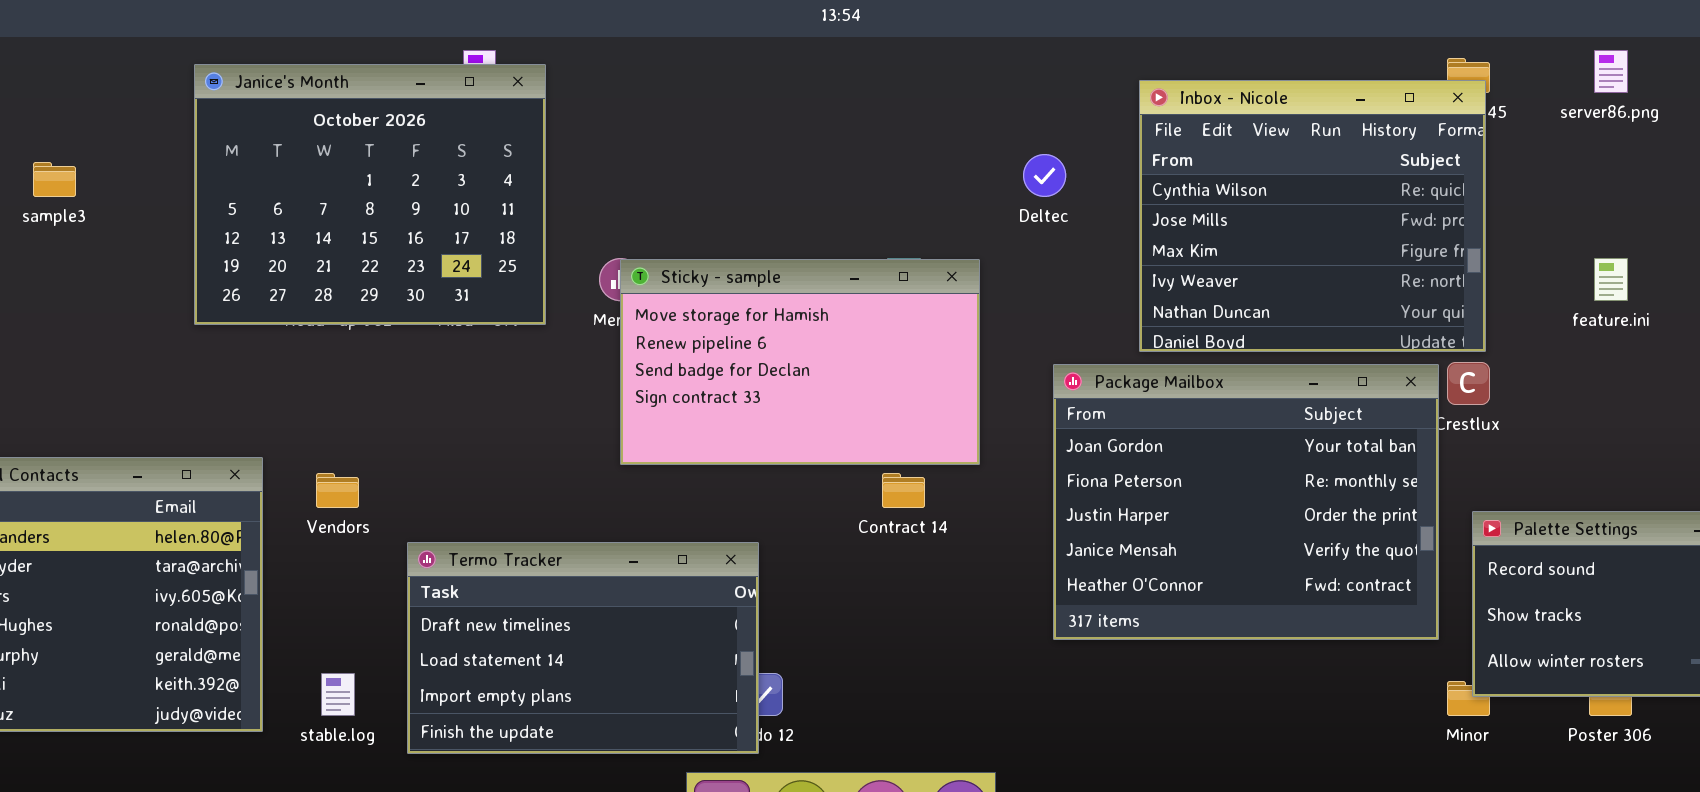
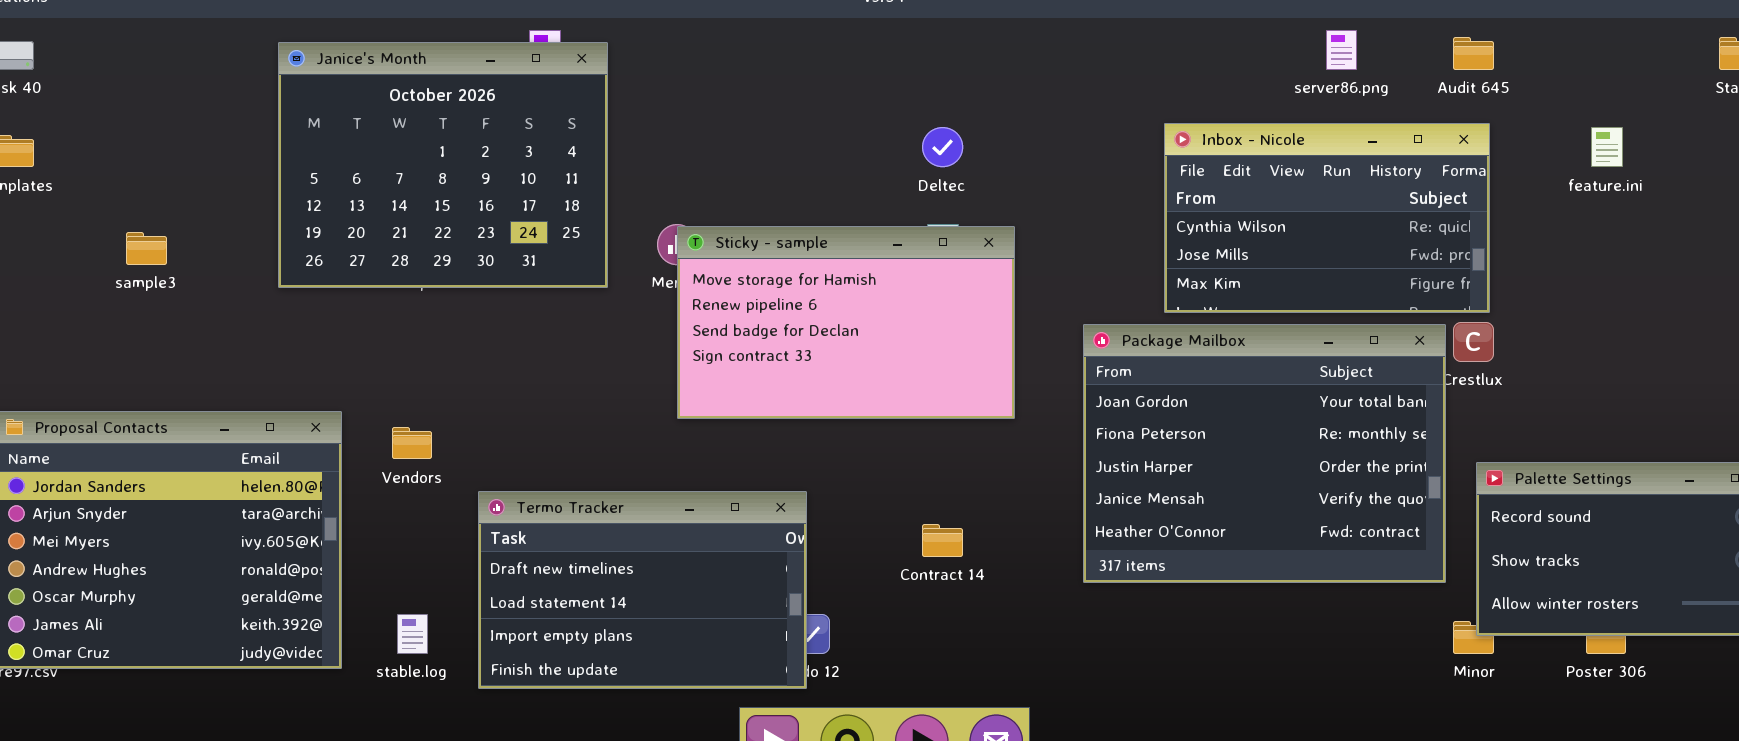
server86.png: [1594,50,1628,93] -> [1326,30,1357,70], moved
Inbox - Nicole: [1139,80,1486,352] -> [1164,123,1490,313], resized
Deltec: [1023,154,1066,197] -> [922,127,963,167], moved
sample3: [33,162,76,197] -> [126,232,167,265], moved
feature.ini: [1594,258,1628,301] -> [1591,127,1623,167], moved
Contract 14: [882,473,925,508] -> [922,524,963,557], moved

